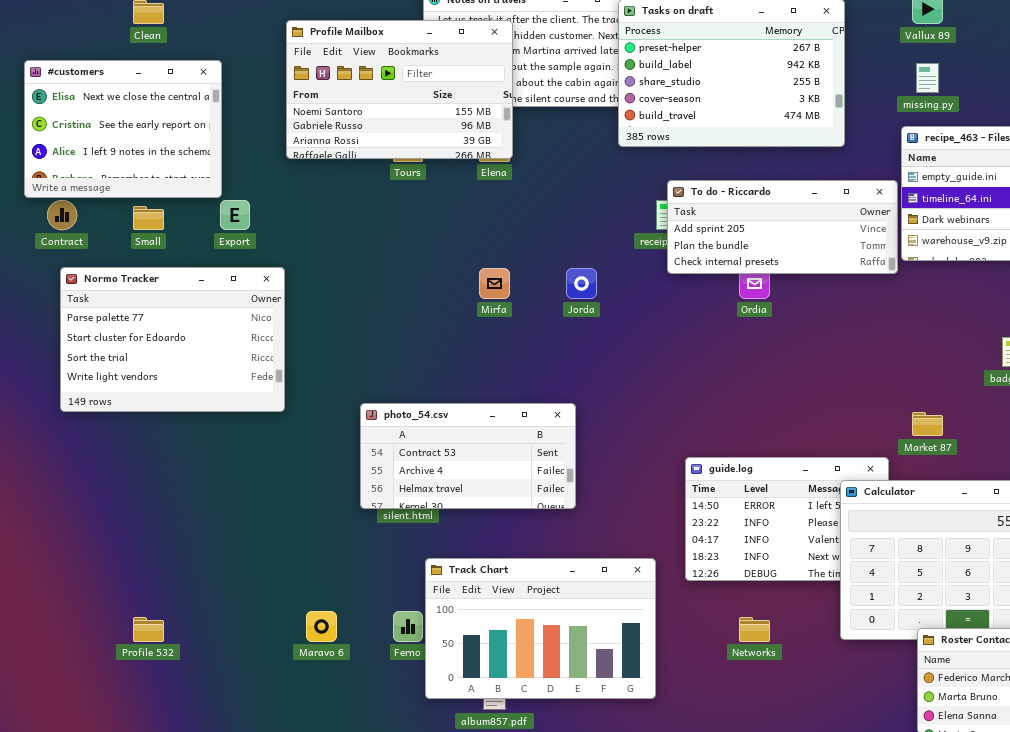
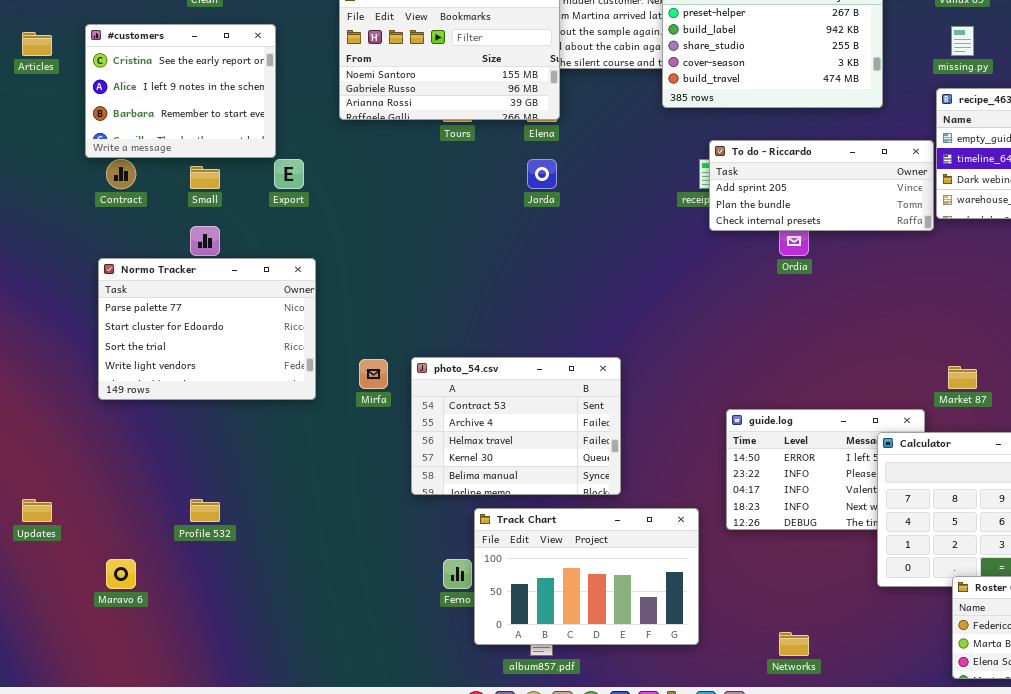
#customers: [24,60,222,198] -> [85,24,276,158], scrolled down 1 row
Normo Tracker: [60,267,285,412] -> [98,258,316,400], moved
Mirfa: [479,268,510,299] -> [359,359,388,389], moved
Jorda: [566,268,597,299] -> [527,159,557,189], moved
photo_54.csv: [360,403,576,509] -> [411,357,621,495], resized
Maravo 6: [306,611,337,642] -> [106,559,136,589], moved
Profile 532: [133,617,164,642] -> [190,499,220,522], moved
Networks: [739,617,770,642] -> [779,632,809,656], moved

